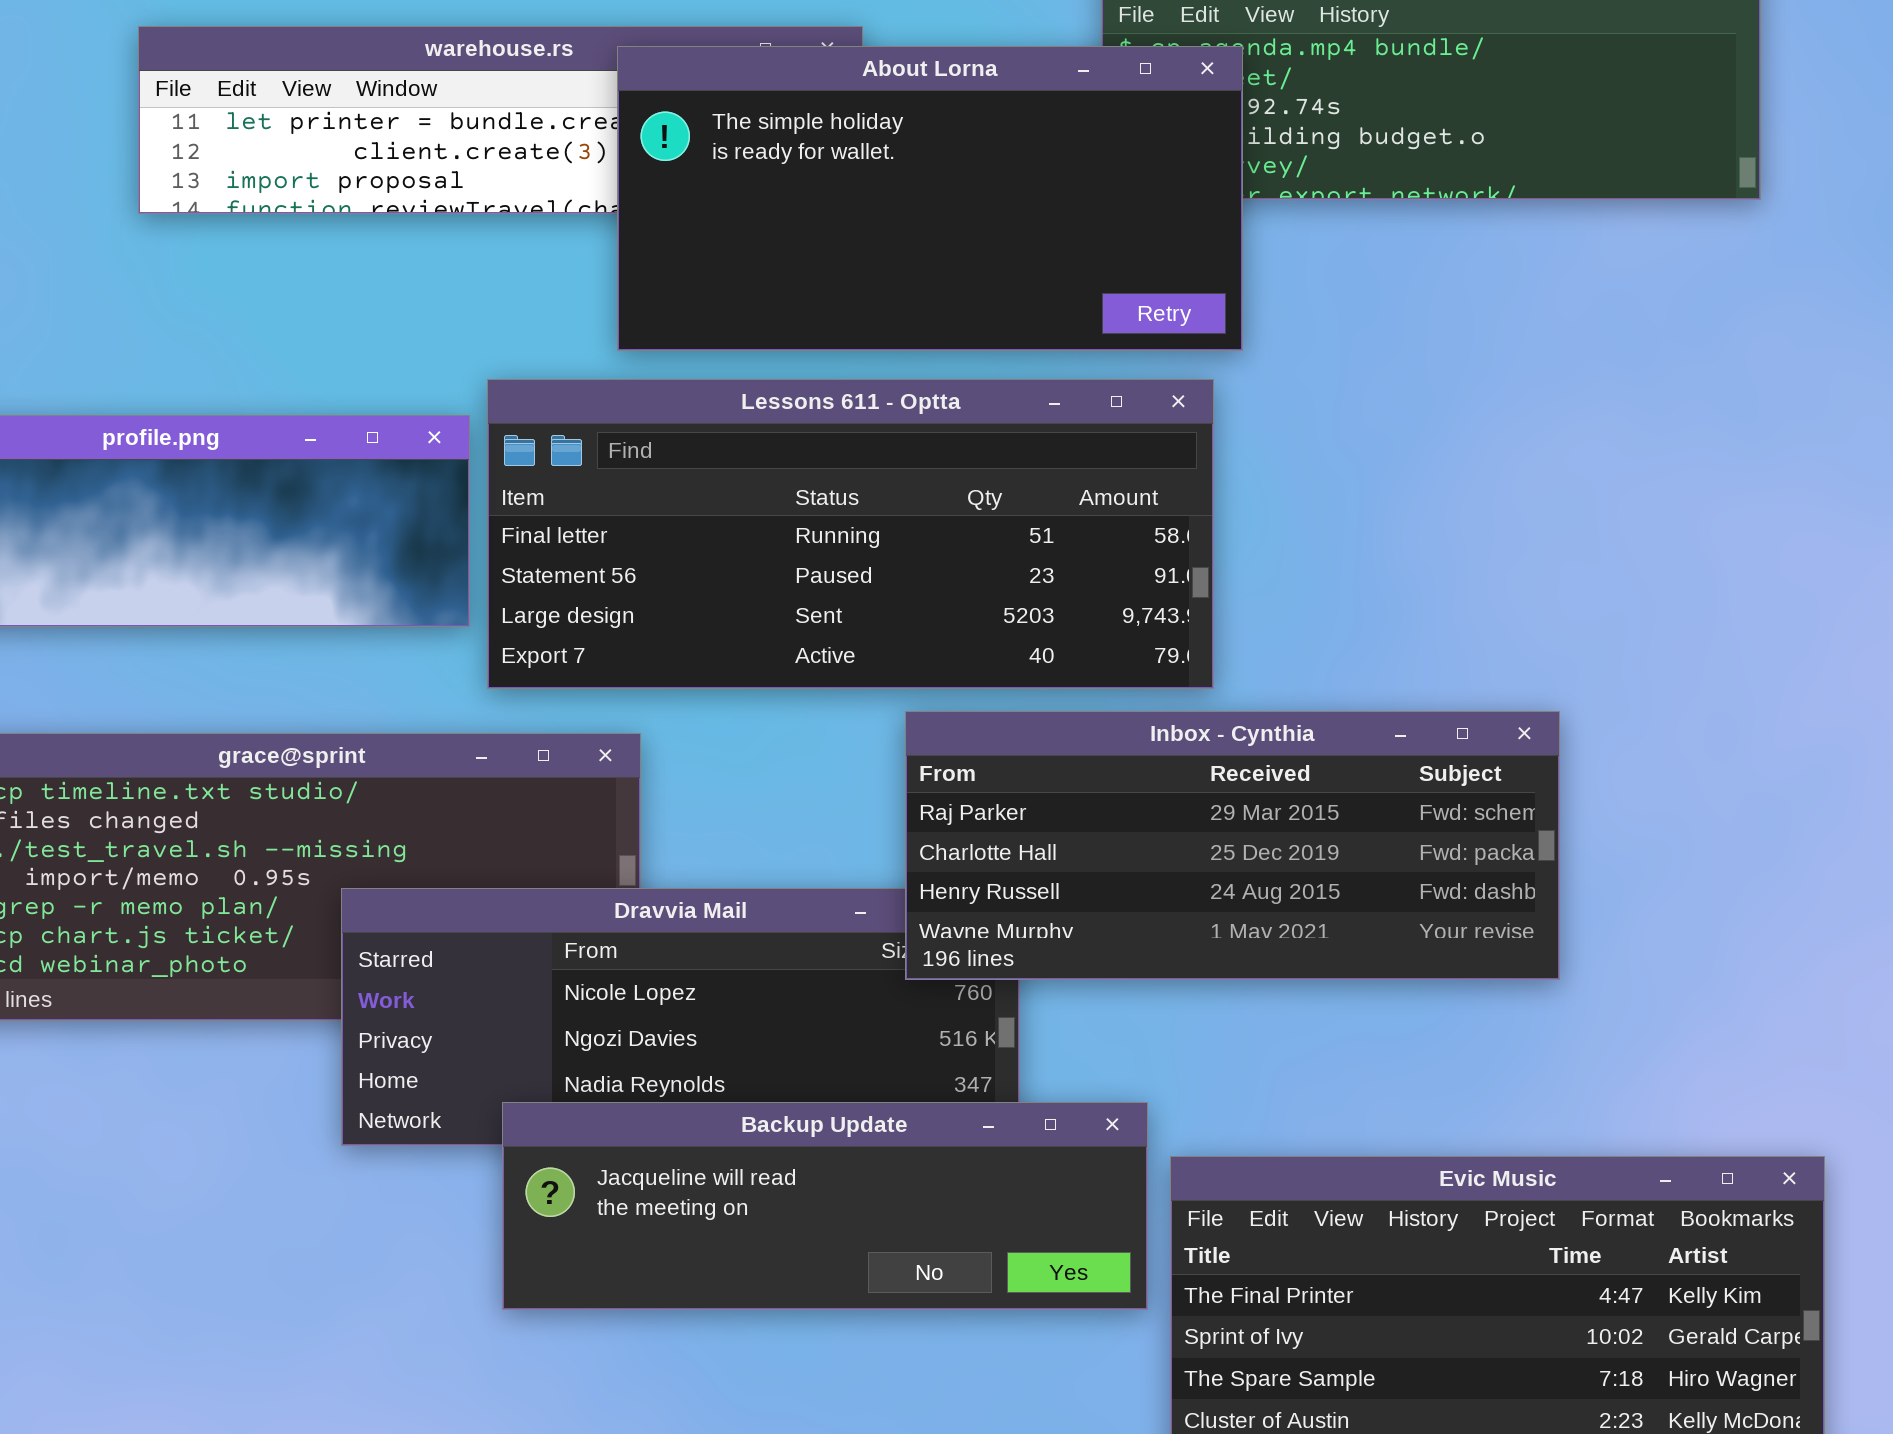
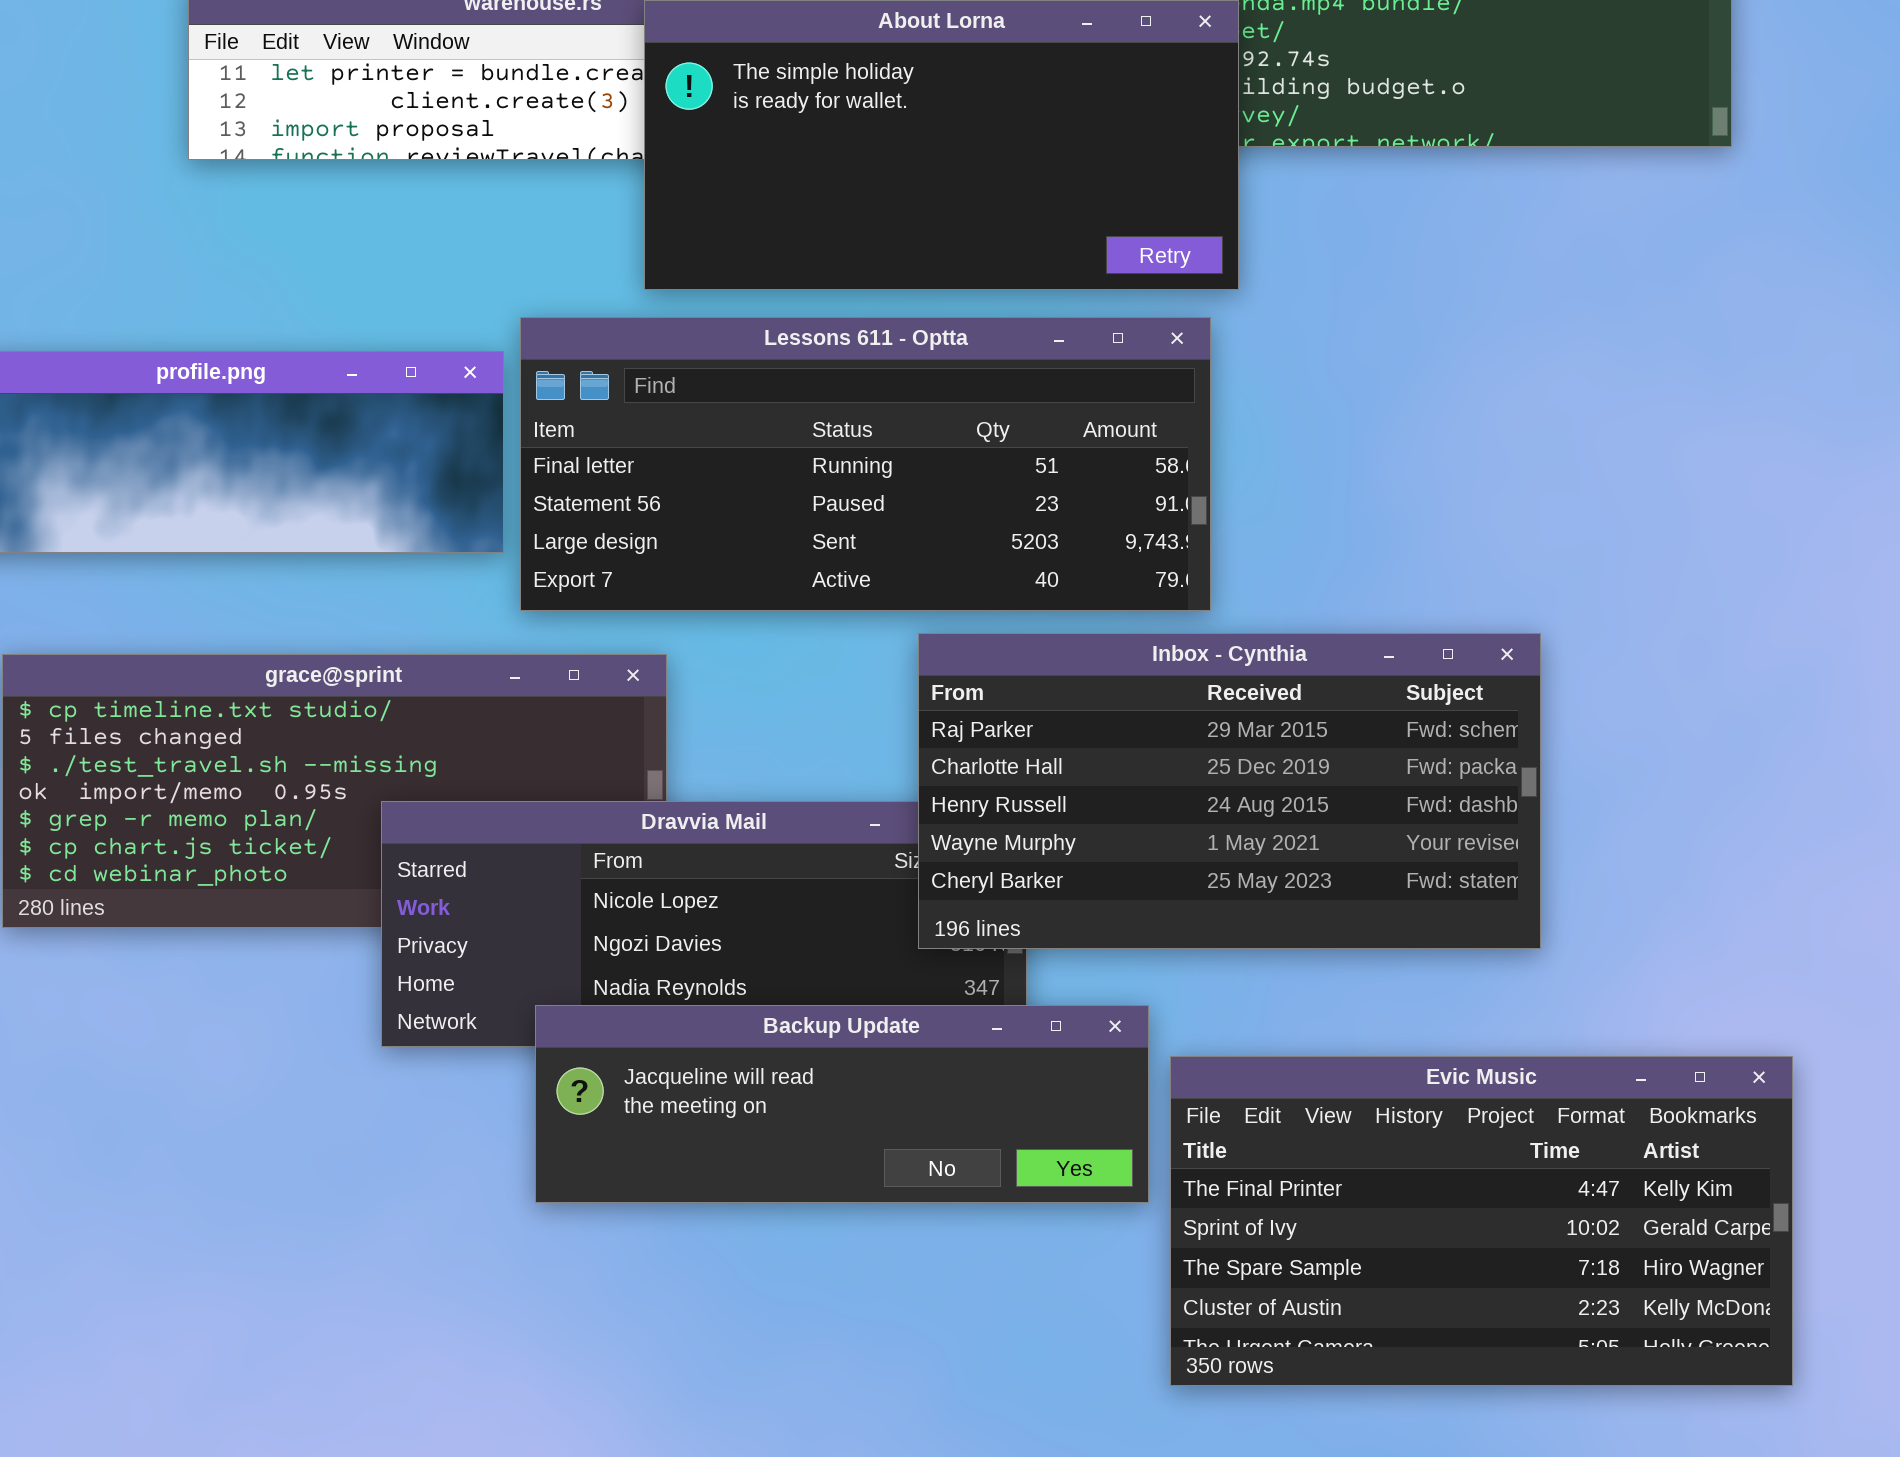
Inbox - Cynthia: [905,711,1560,980] -> [918,633,1541,949], resized

